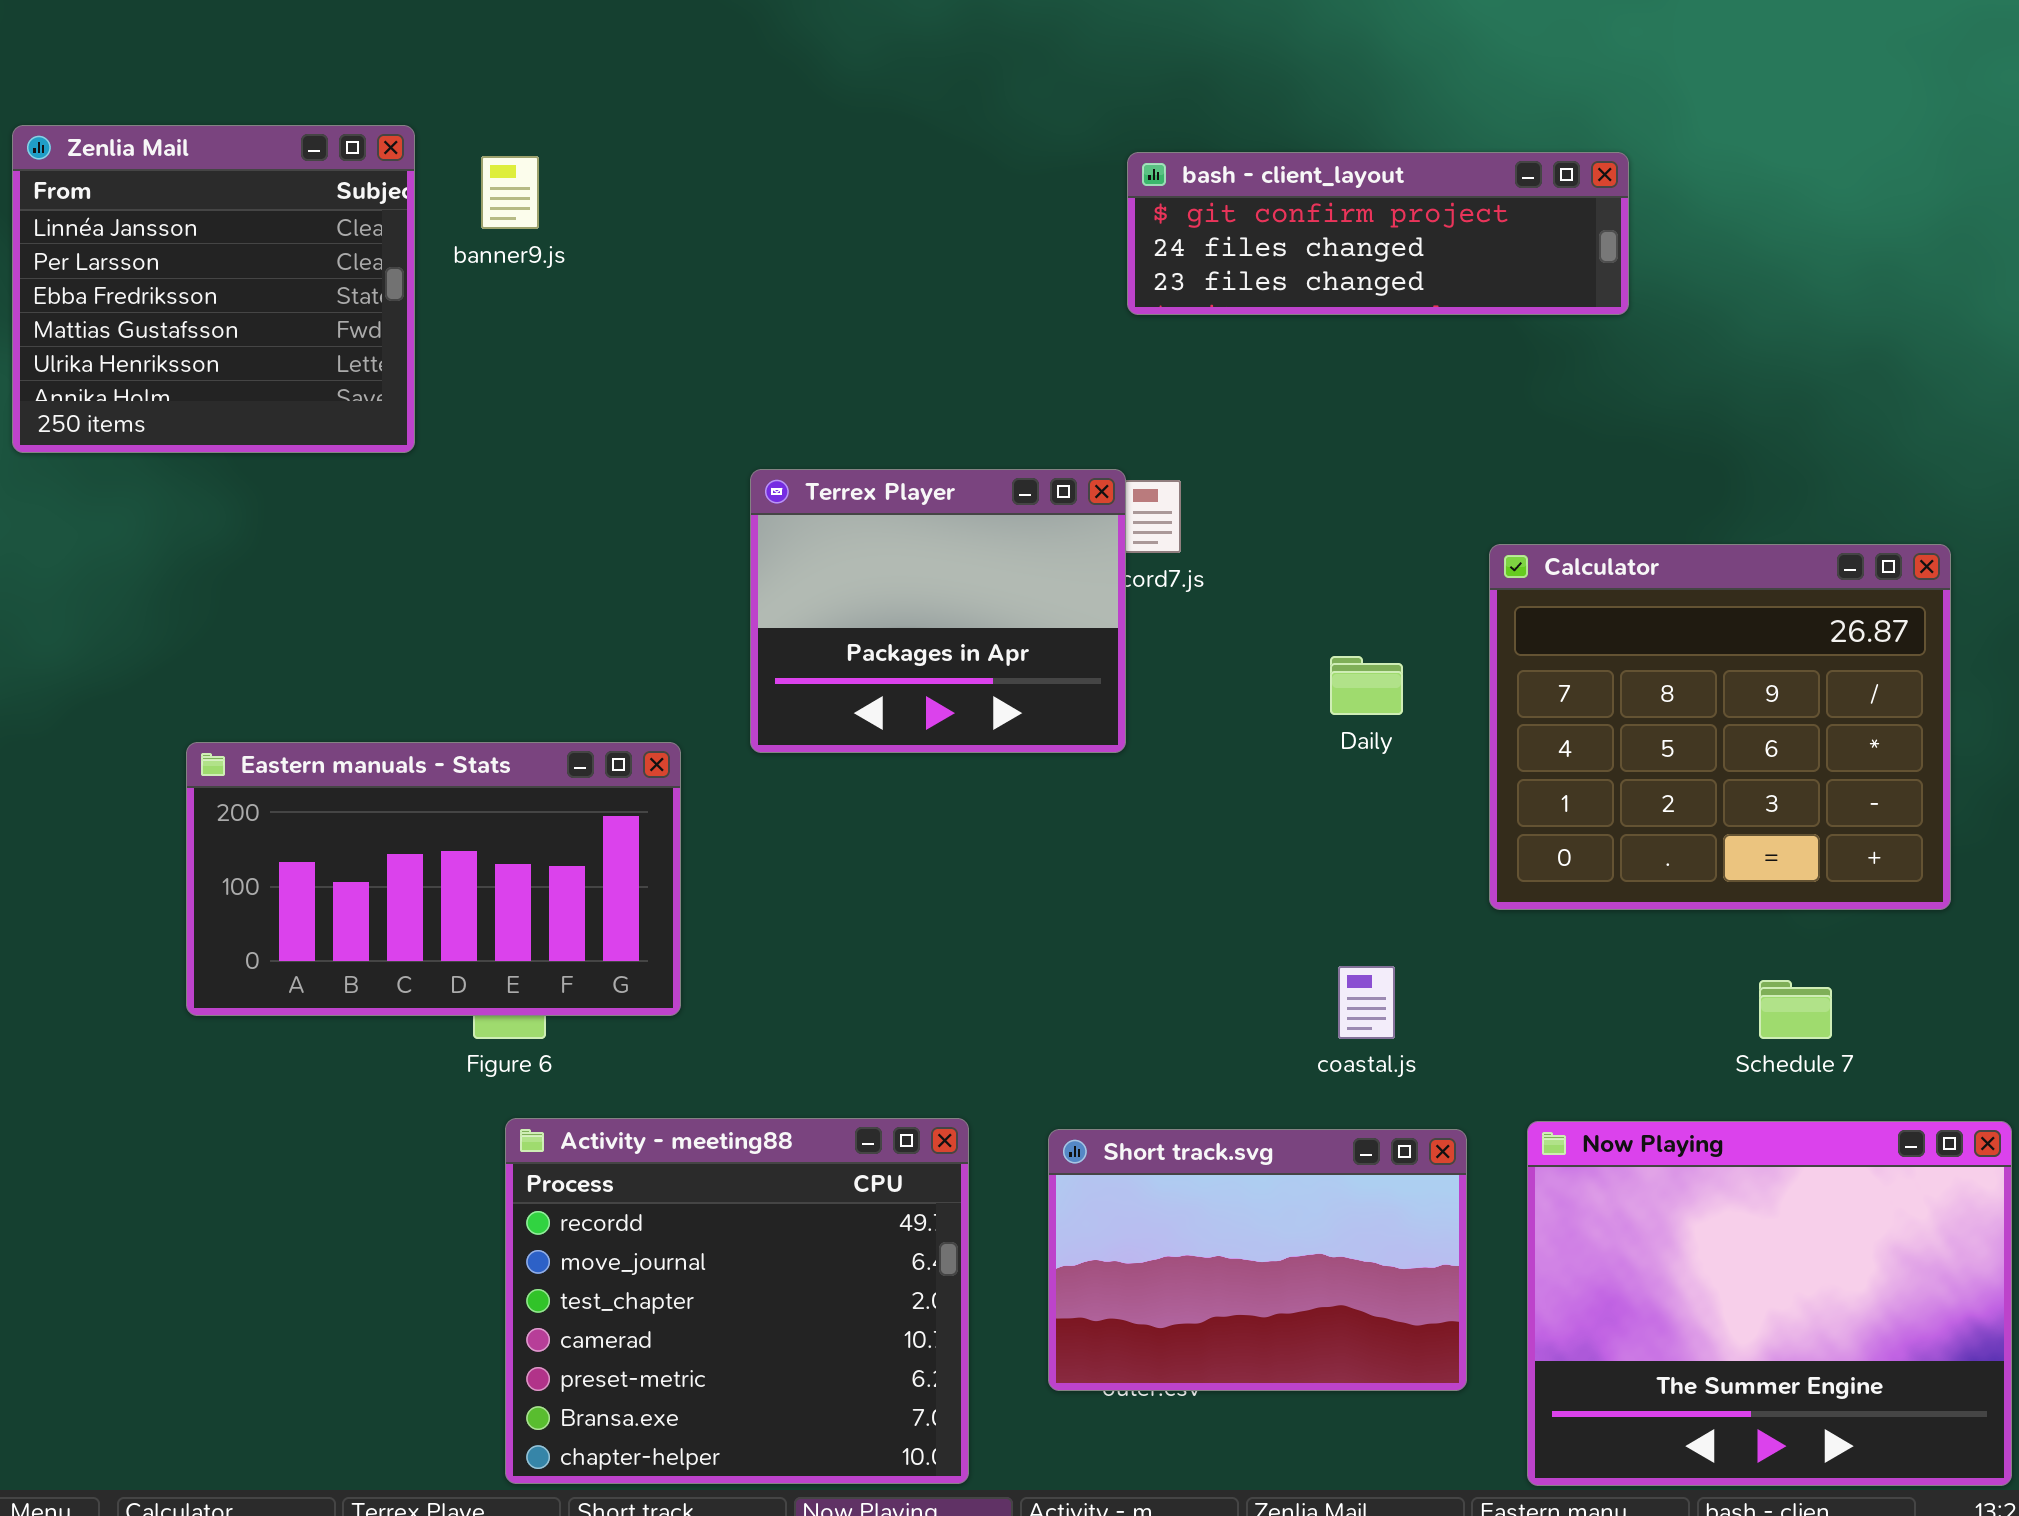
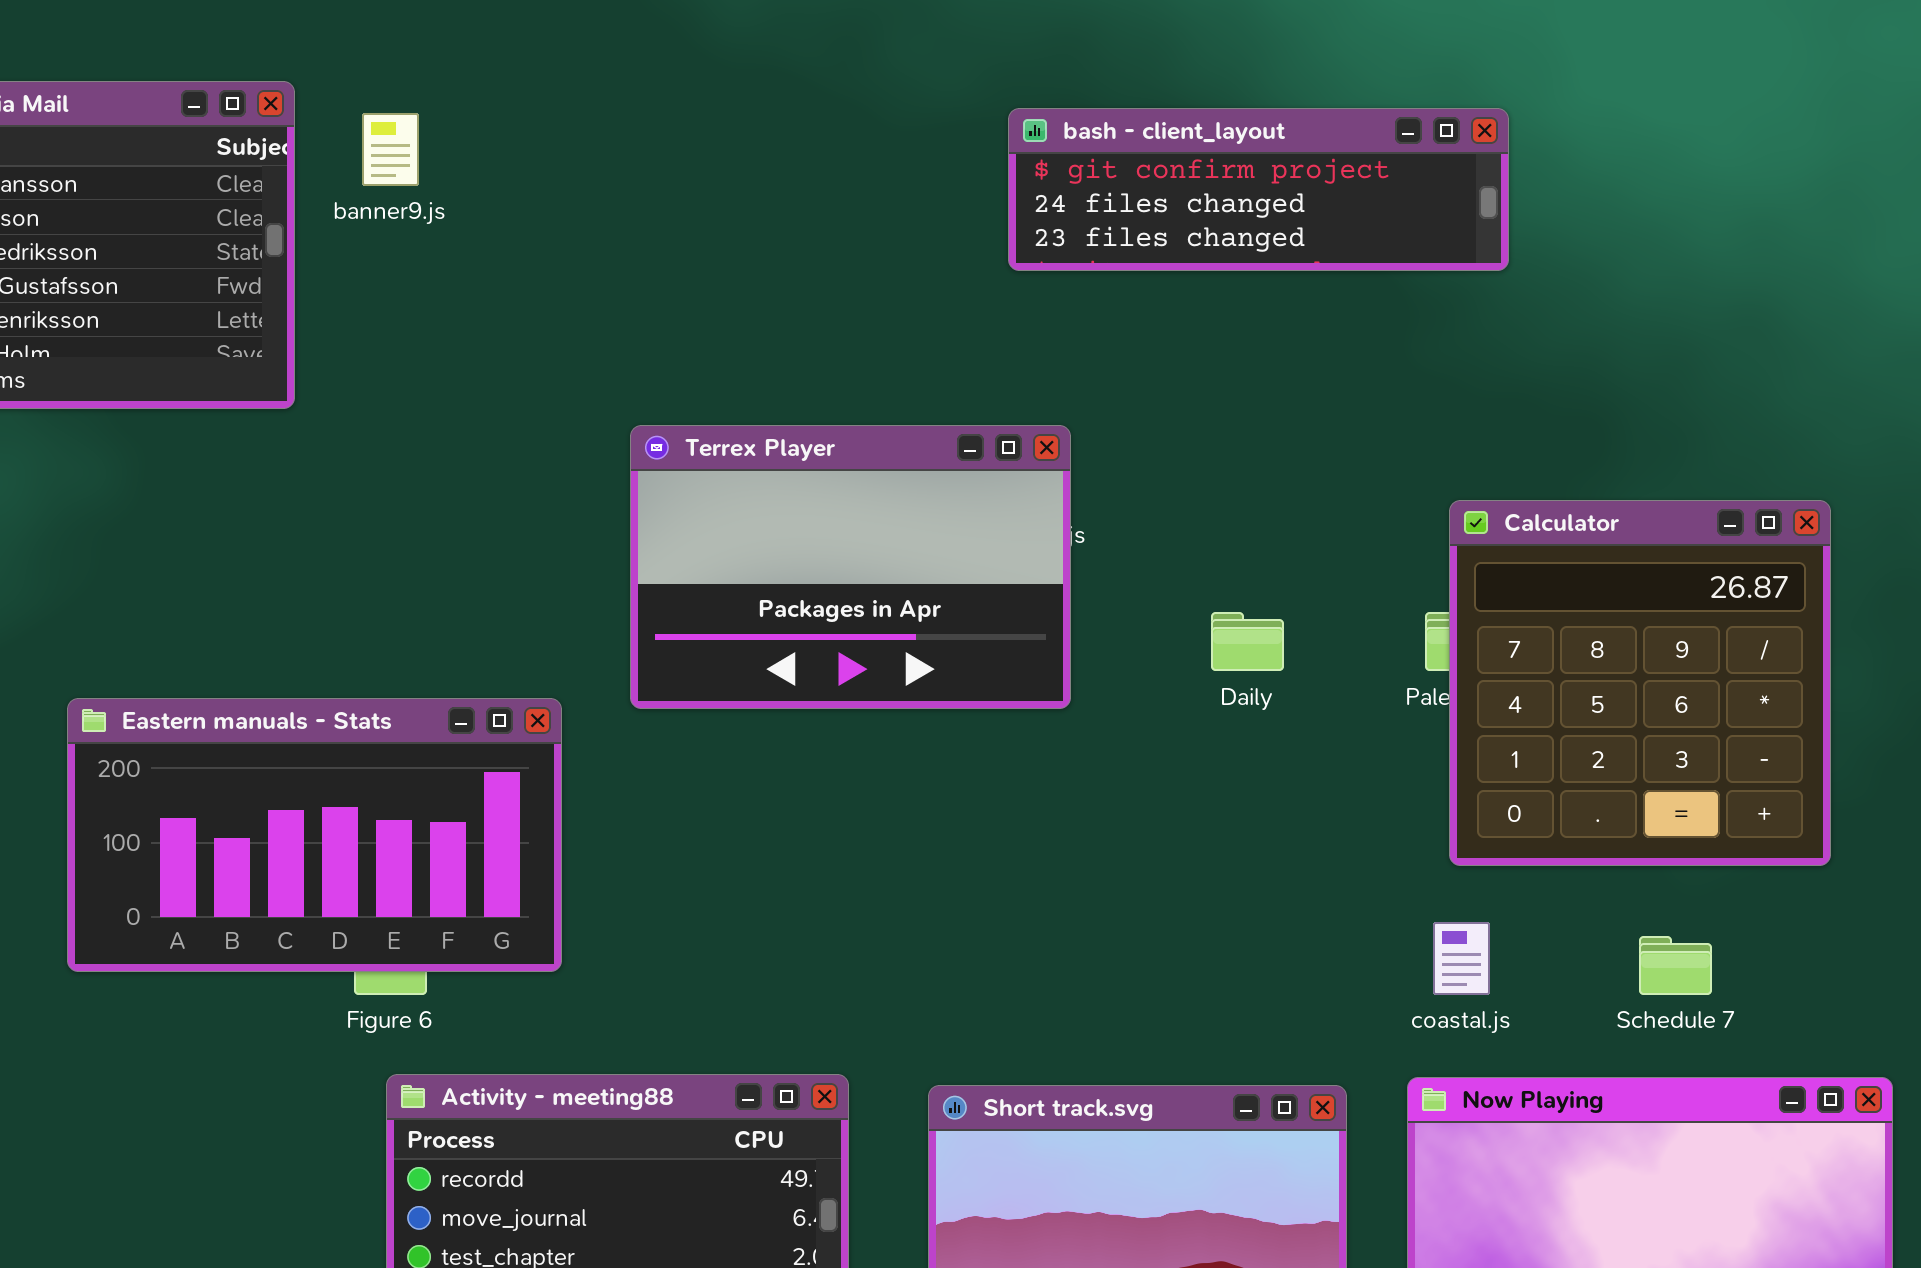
Terrex Player: [750,469,1126,753] -> [630,425,1071,709], resized
Calculator: [1489,544,1951,910] -> [1449,500,1831,866], resized
coastal.js: [1338,966,1395,1039] -> [1433,922,1490,995], moved

